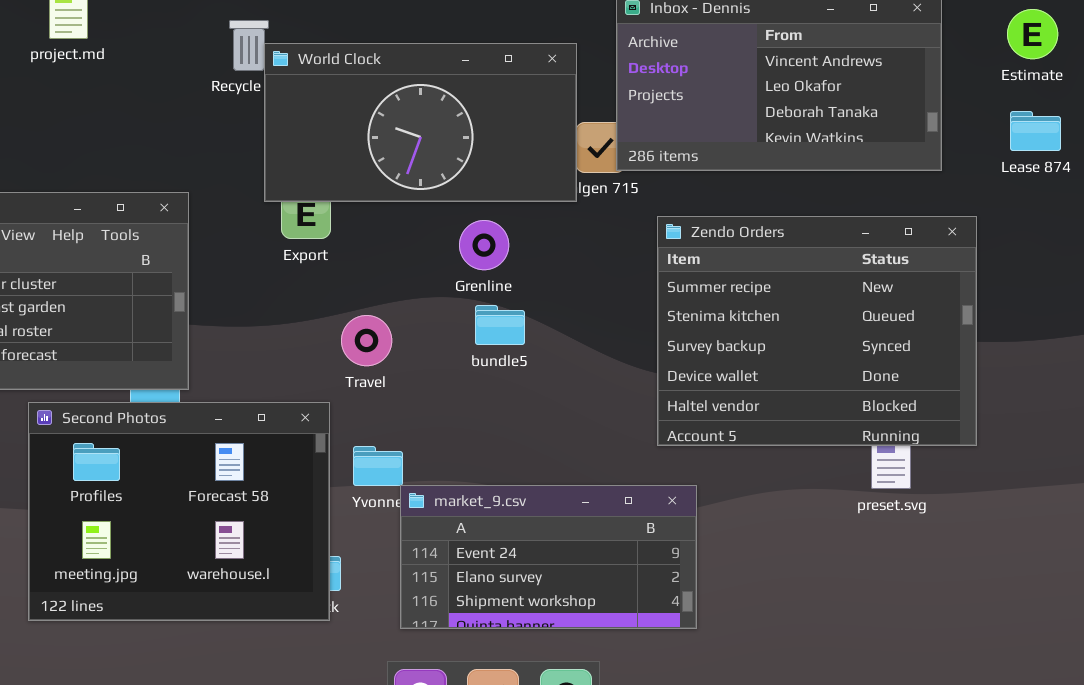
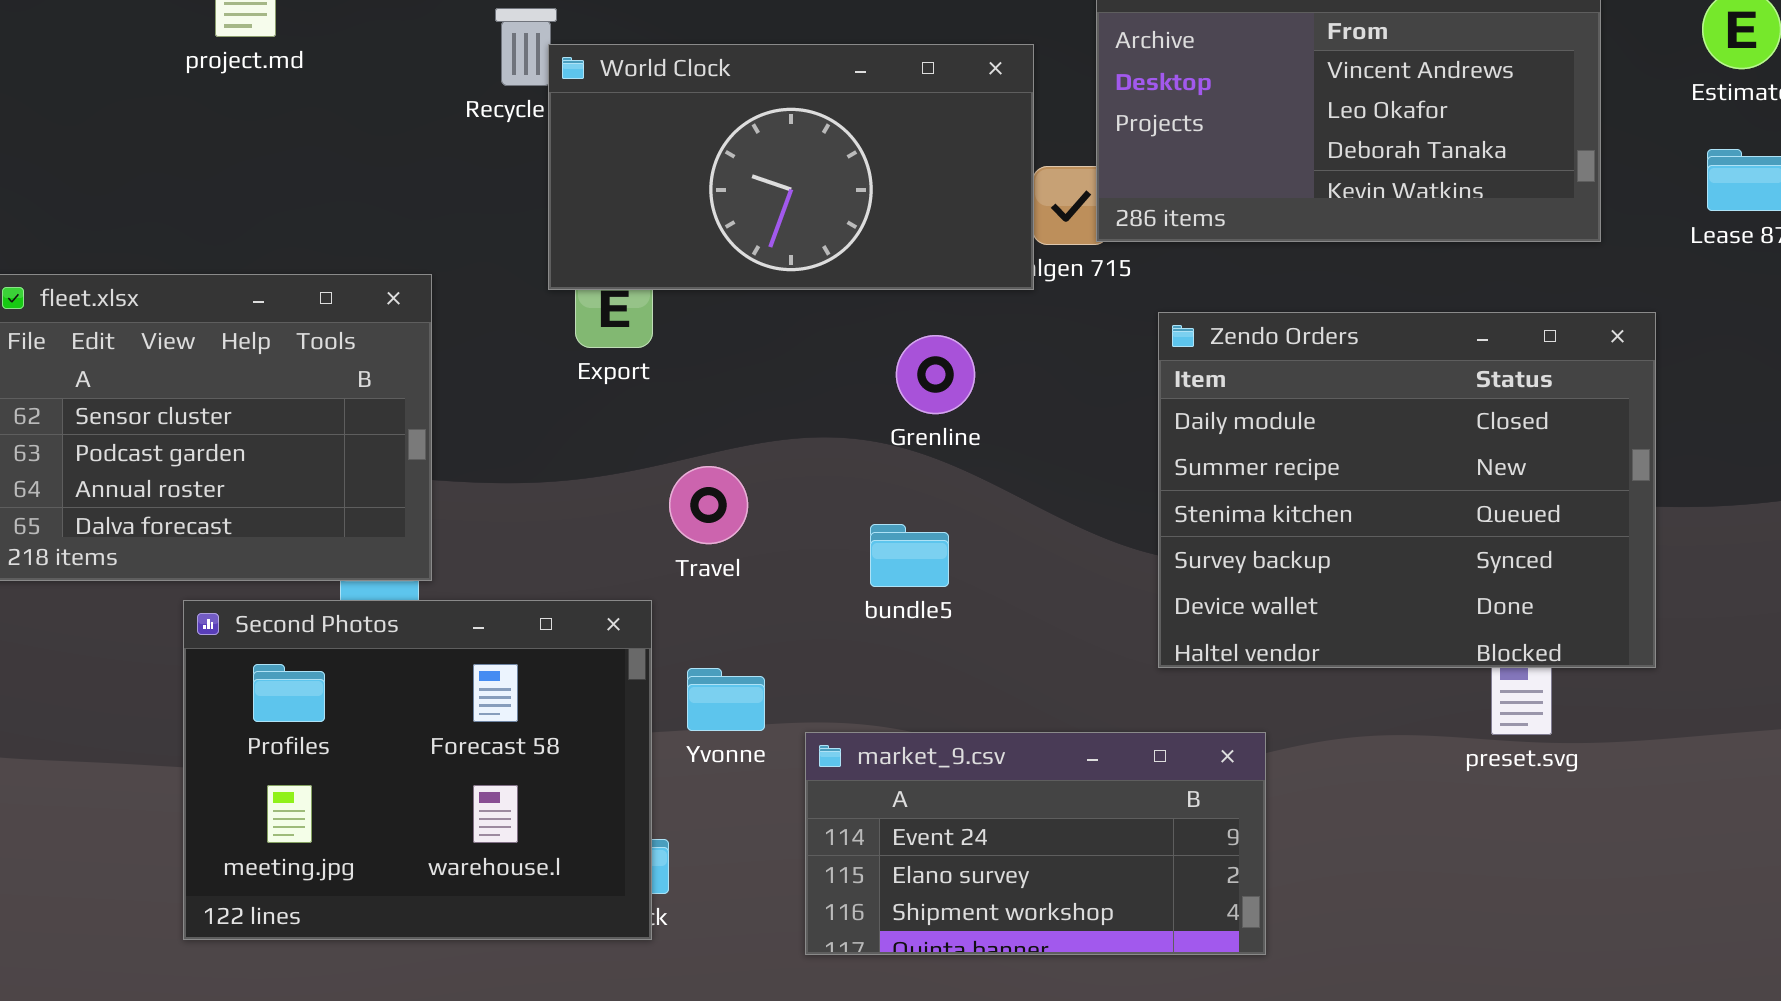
Zendo Orders: [657,216,977,446] -> [1158,312,1656,668], scrolled up 1 row
Grenline: [459,220,509,270] -> [896,335,975,414], moved
bundle5: [475,305,525,345] -> [870,524,949,587], moved
market_9.csv: [400,485,697,629] -> [805,732,1266,955], moved

